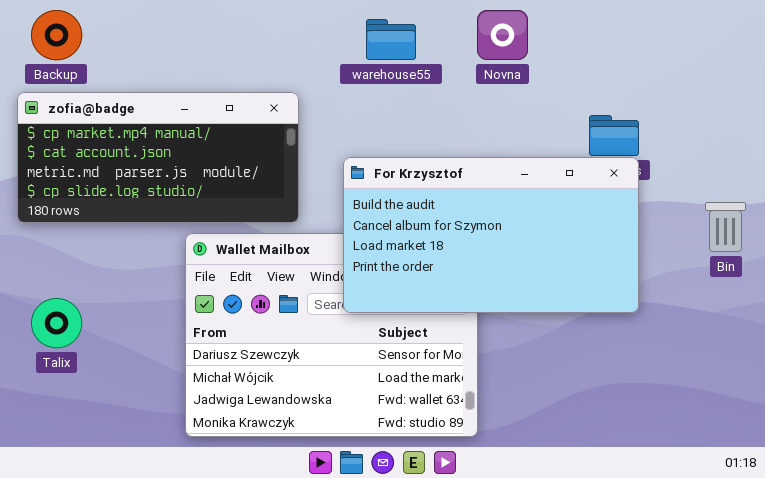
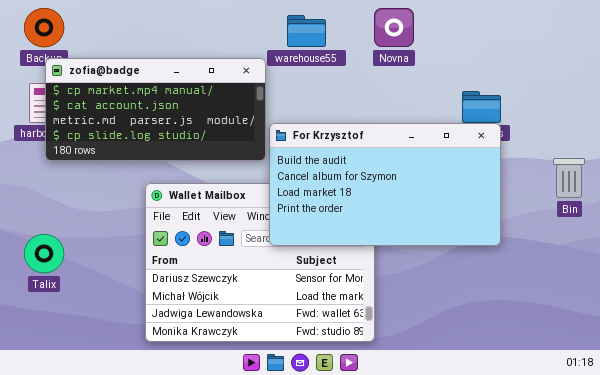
zofia@badge: [17,92,299,223] -> [45,58,266,161], moved

